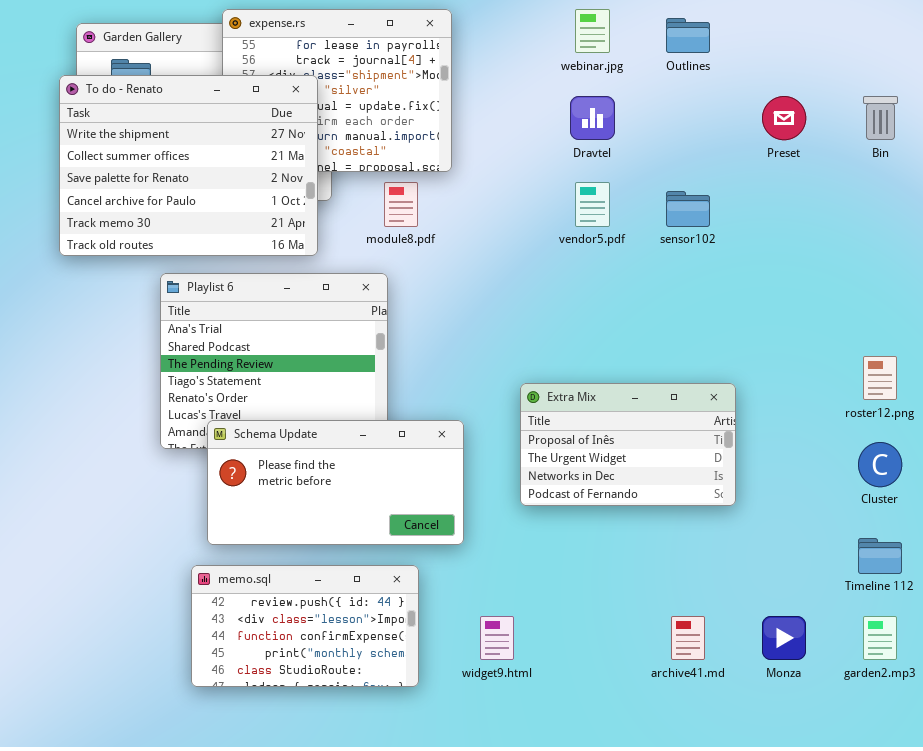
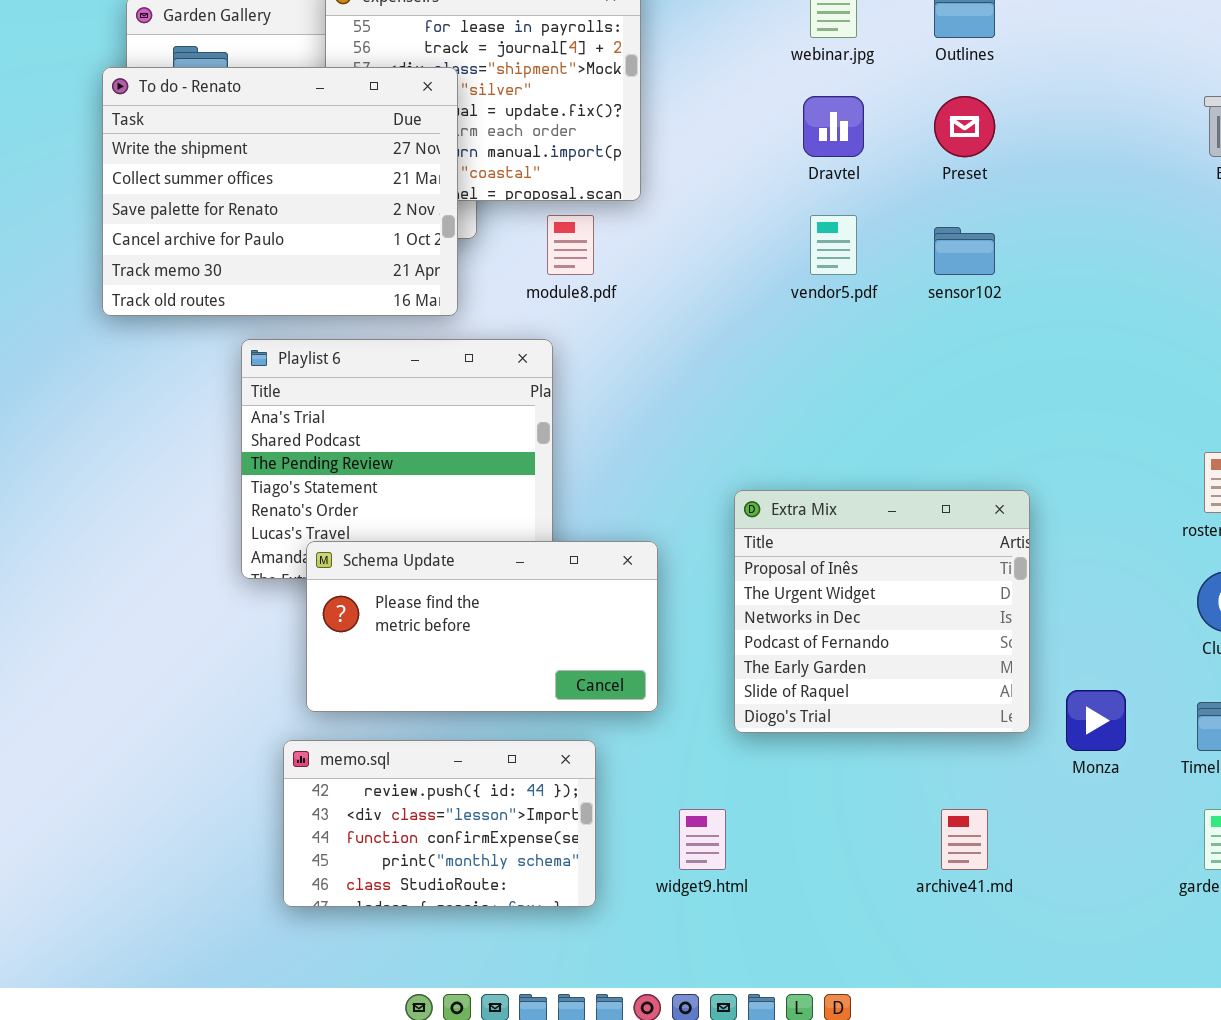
Preset: [762,96,806,140] -> [934,96,995,157], moved
Extra Mix: [520,383,736,506] -> [734,490,1030,733], resized
Monza: [762,616,806,660] -> [1066,690,1126,751], moved

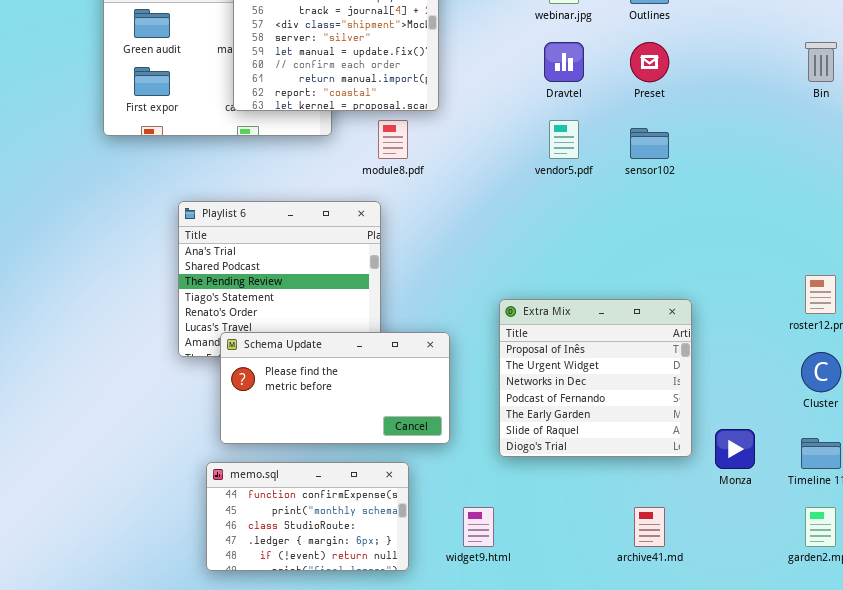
To do - Renato: [102,67,458,316] -> none, closed
memo.sql: [283,740,596,907] -> [206,462,409,571], scrolled down 2 rows

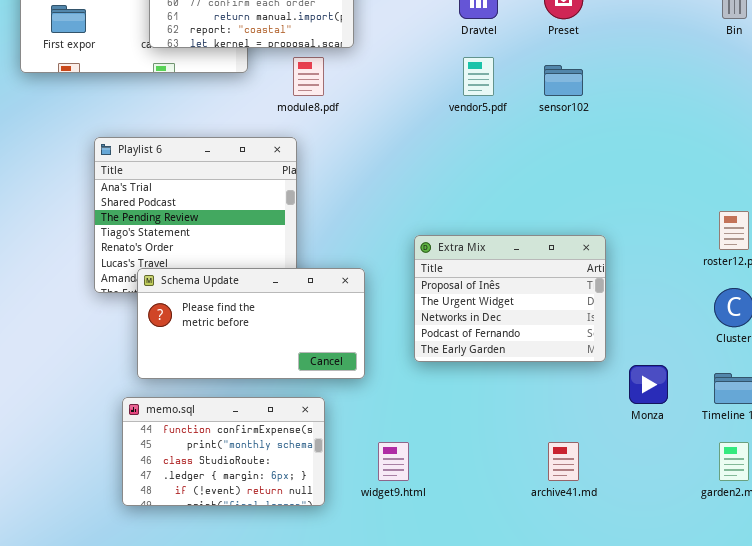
Extra Mix: [499,299,692,457] -> [414,235,606,362], resized

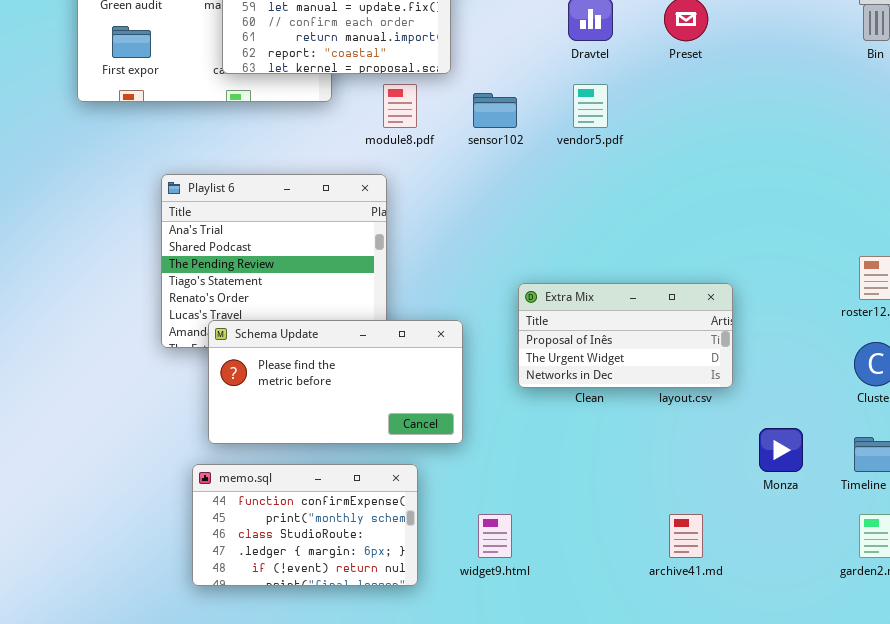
sensor102: [544,65,583,96] -> [473,93,517,128], moved
Extra Mix: [414,235,606,362] -> [518,283,733,388], resized

